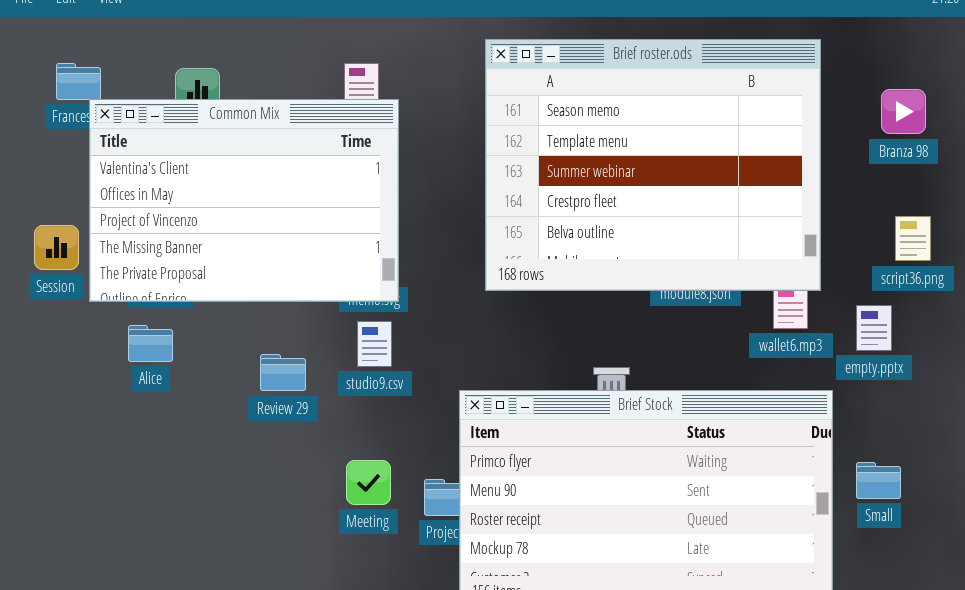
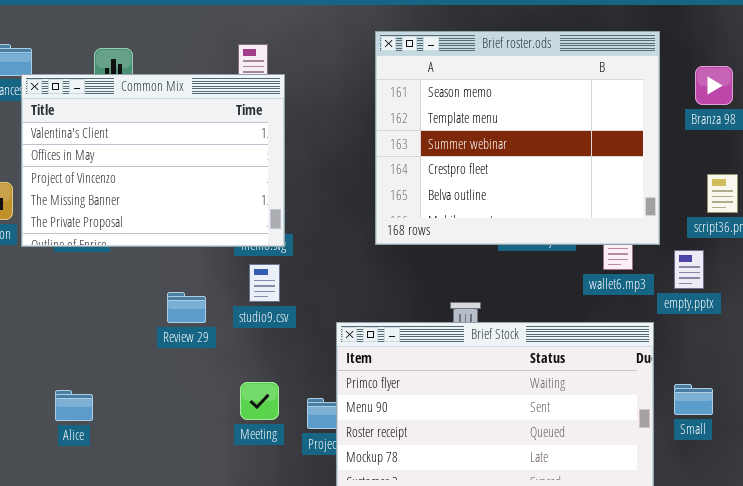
Brief roster.ods: [485,39,821,291] -> [375,31,660,245], moved
Alice: [128,325,173,362] -> [55,390,93,421], moved

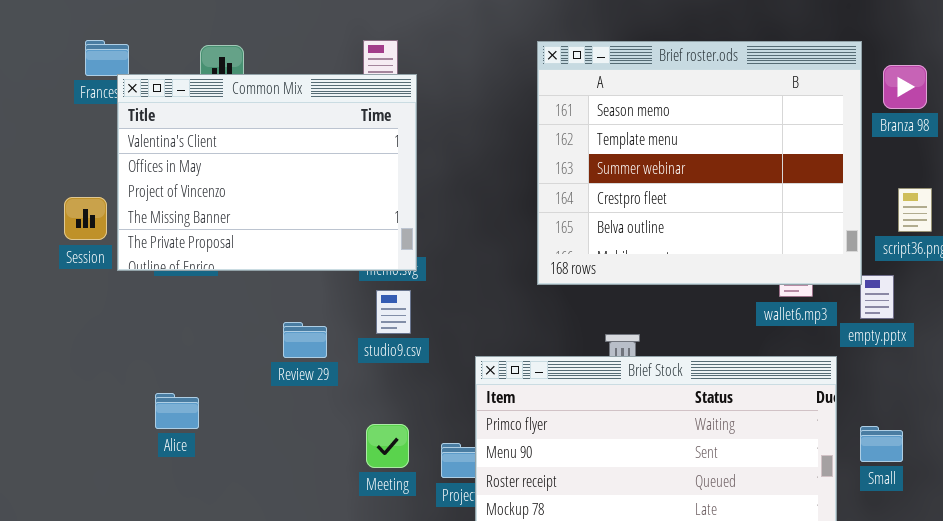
Brief roster.ods: [375,31,660,245] -> [537,41,862,285], moved
Alice: [55,390,93,421] -> [155,393,199,429], moved

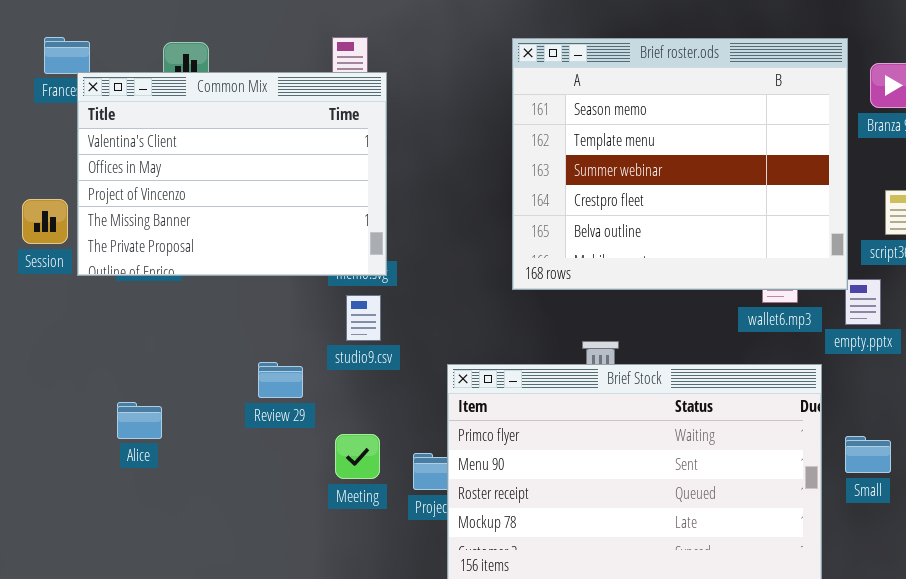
Review 29: [283,322,327,358] -> [258,362,303,398], moved

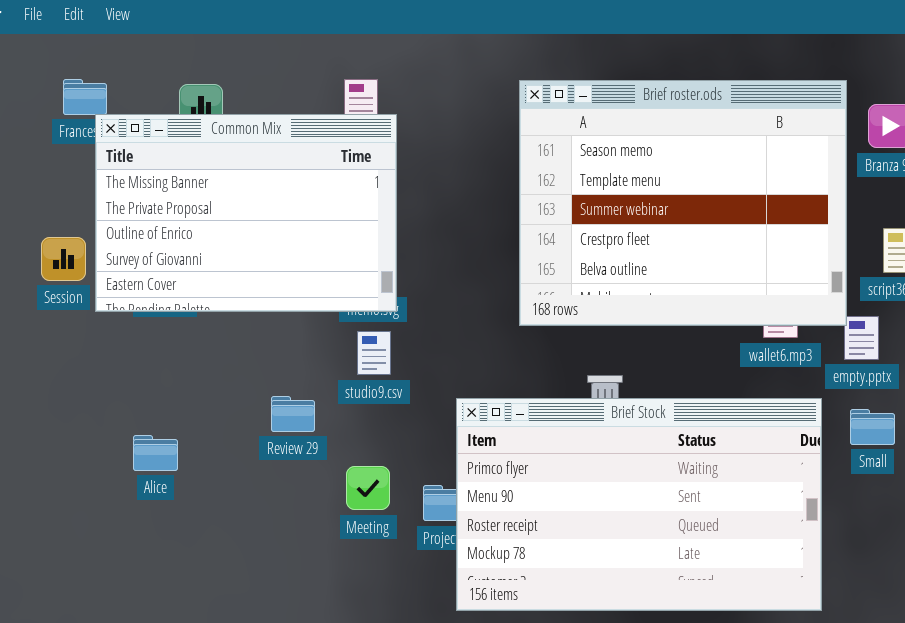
Common Mix: [77,72,387,276] -> [95,114,397,312], scrolled down 3 rows
Small: [845,436,891,473] -> [850,409,895,445], moved

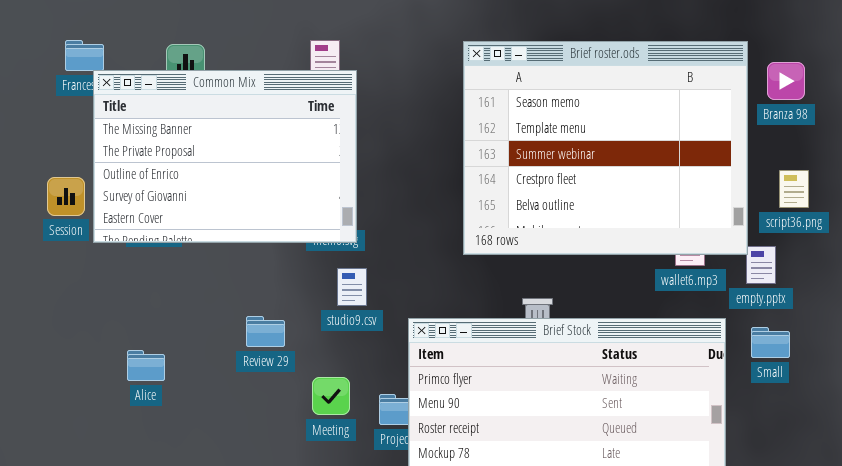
studio9.csv: [357,331,391,375] -> [337,268,367,306], moved

